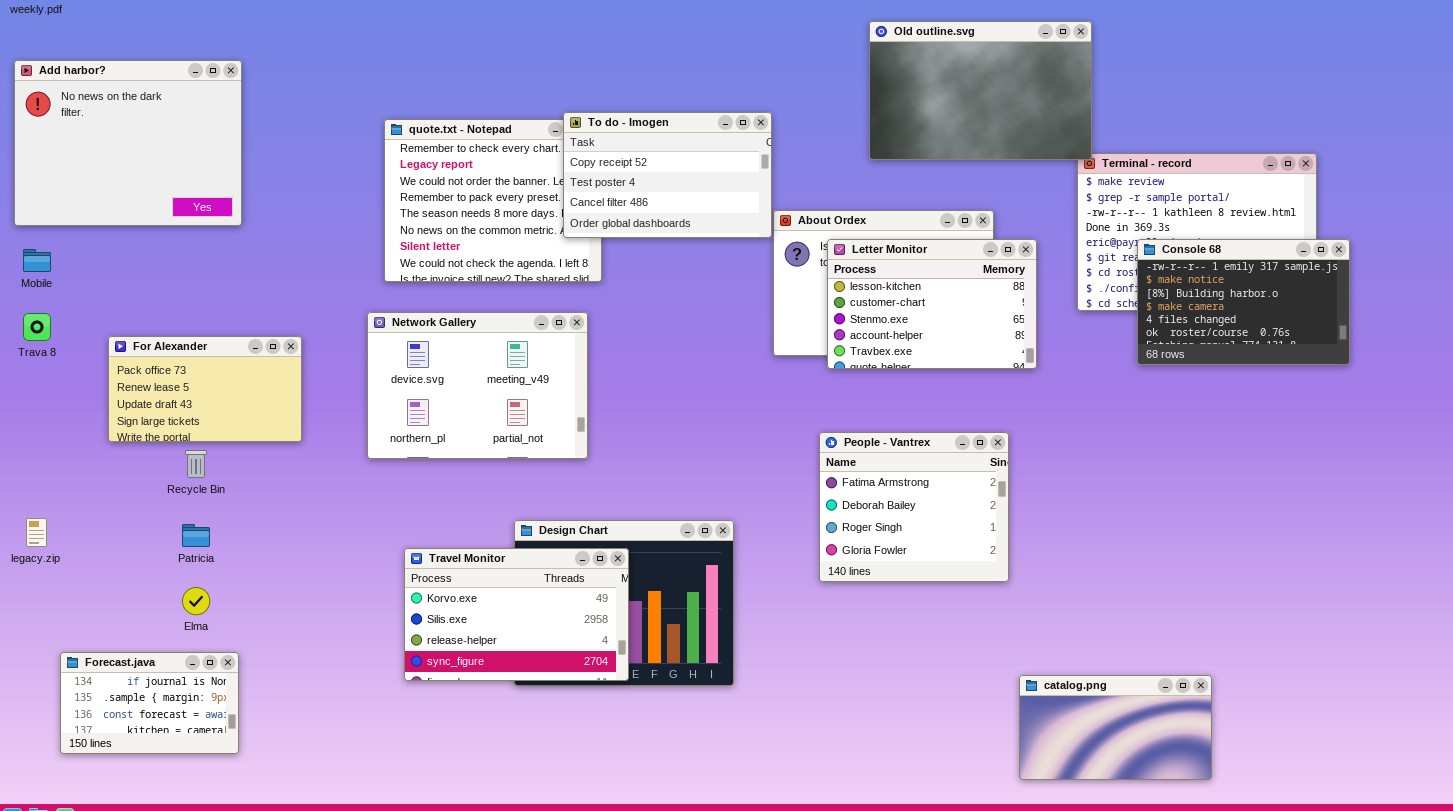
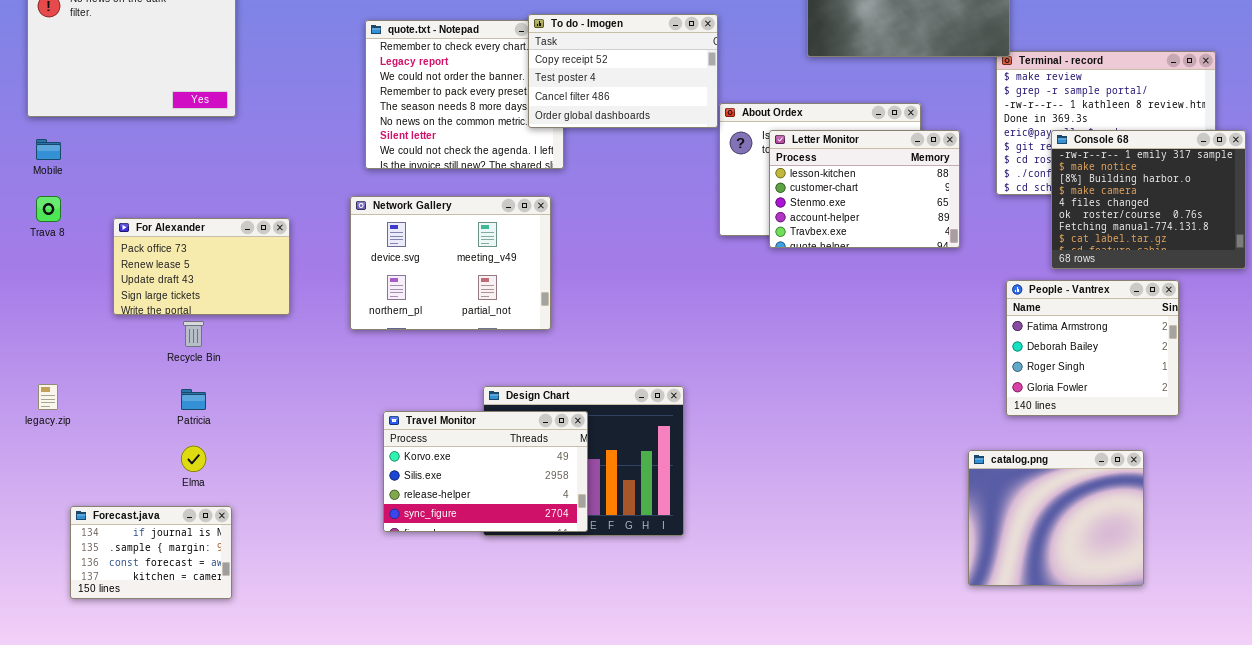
Console 68: [1137,239,1350,365] -> [1051,130,1246,269], resized
People - Vantrex: [819,432,1009,582] -> [1006,280,1179,416], moved
catalog.png: [1019,675,1212,780] -> [968,450,1144,586], moved, resized

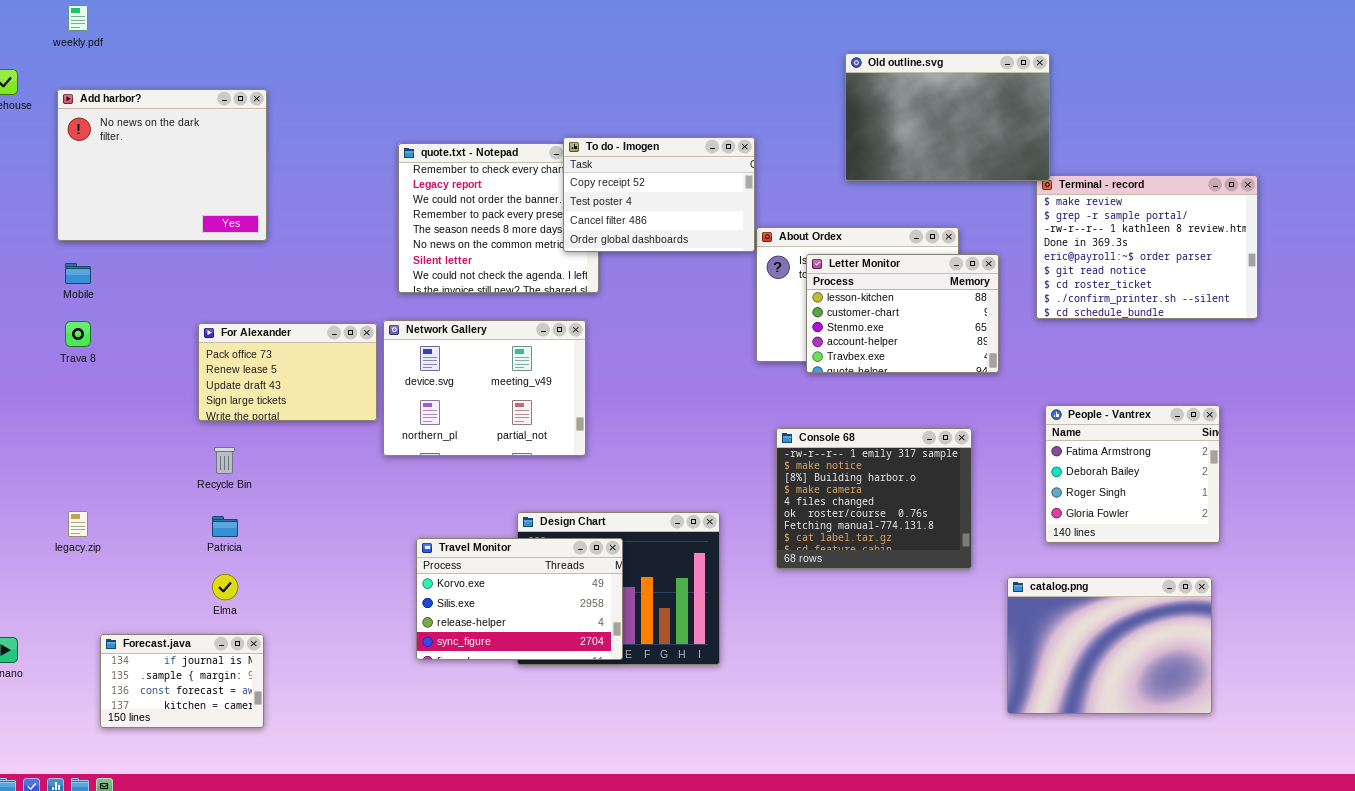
Console 68: [1051,130,1246,269] -> [776,428,972,569], moved
For Alexander: [113,218,290,315] -> [198,323,377,421], moved
catalog.png: [968,450,1144,586] -> [1007,577,1212,714], resized

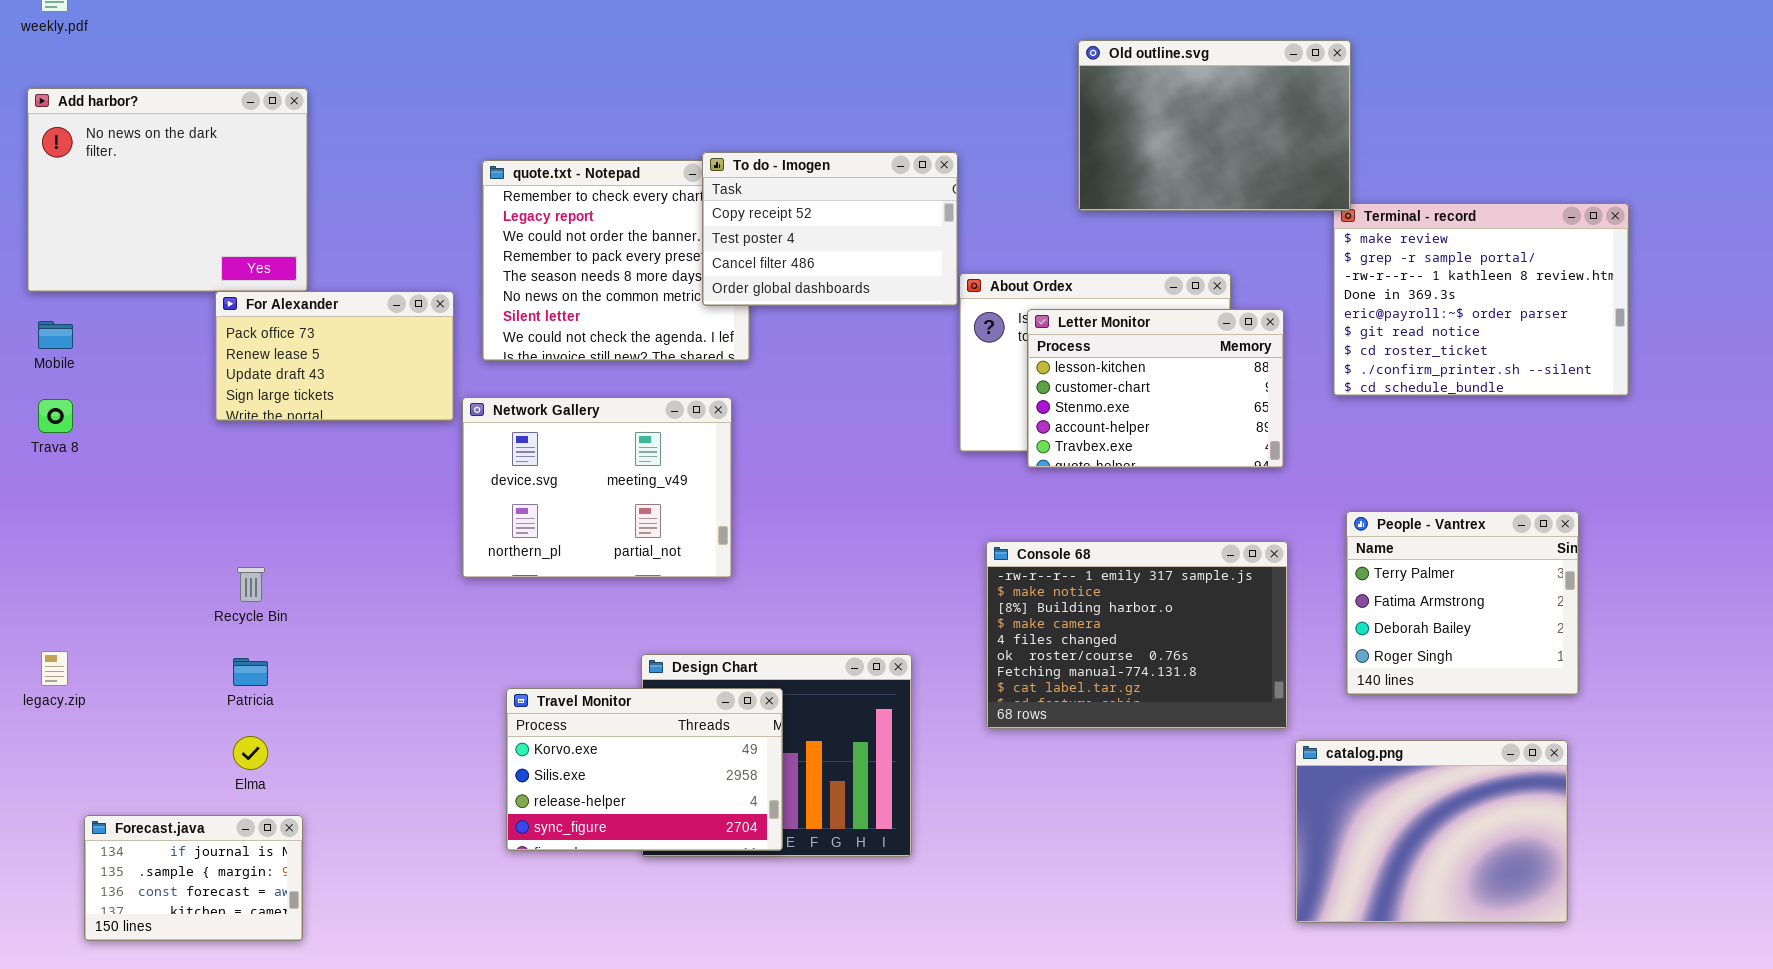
For Alexander: [198,323,377,421] -> [215,291,454,421], moved
People - Vantrex: [1045,405,1220,543] -> [1346,511,1579,695], scrolled up 1 row
Console 68: [776,428,972,569] -> [986,541,1288,729], resized

